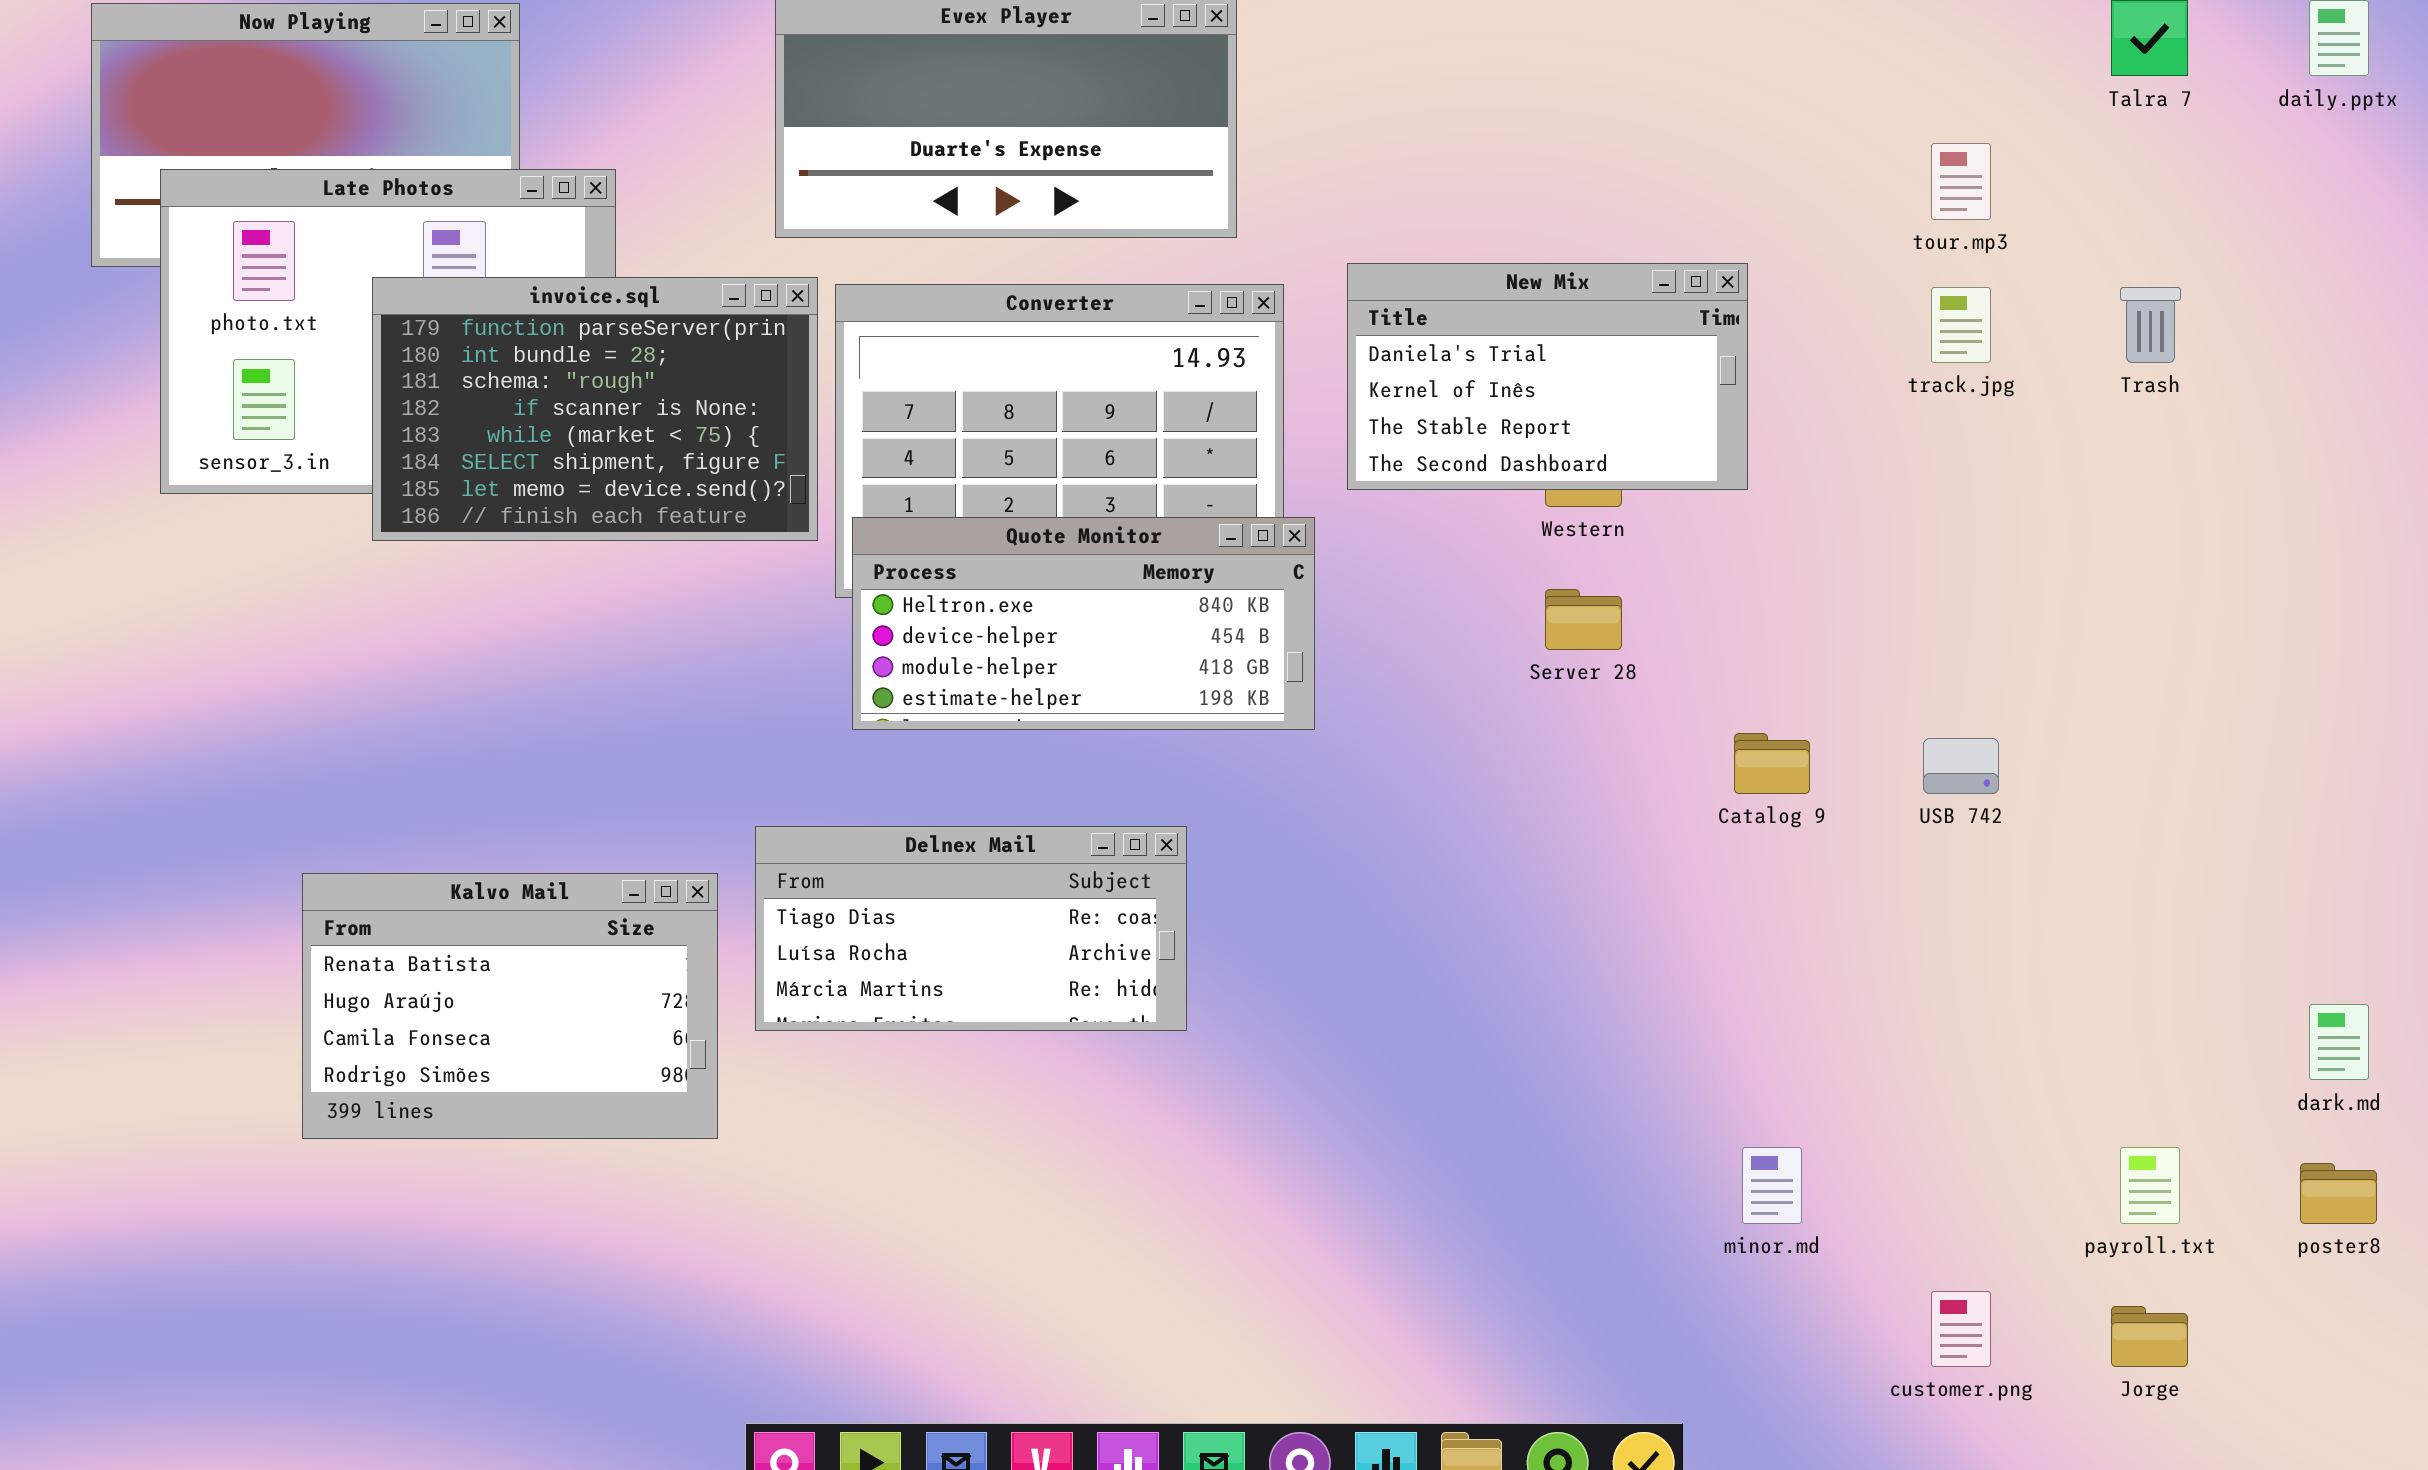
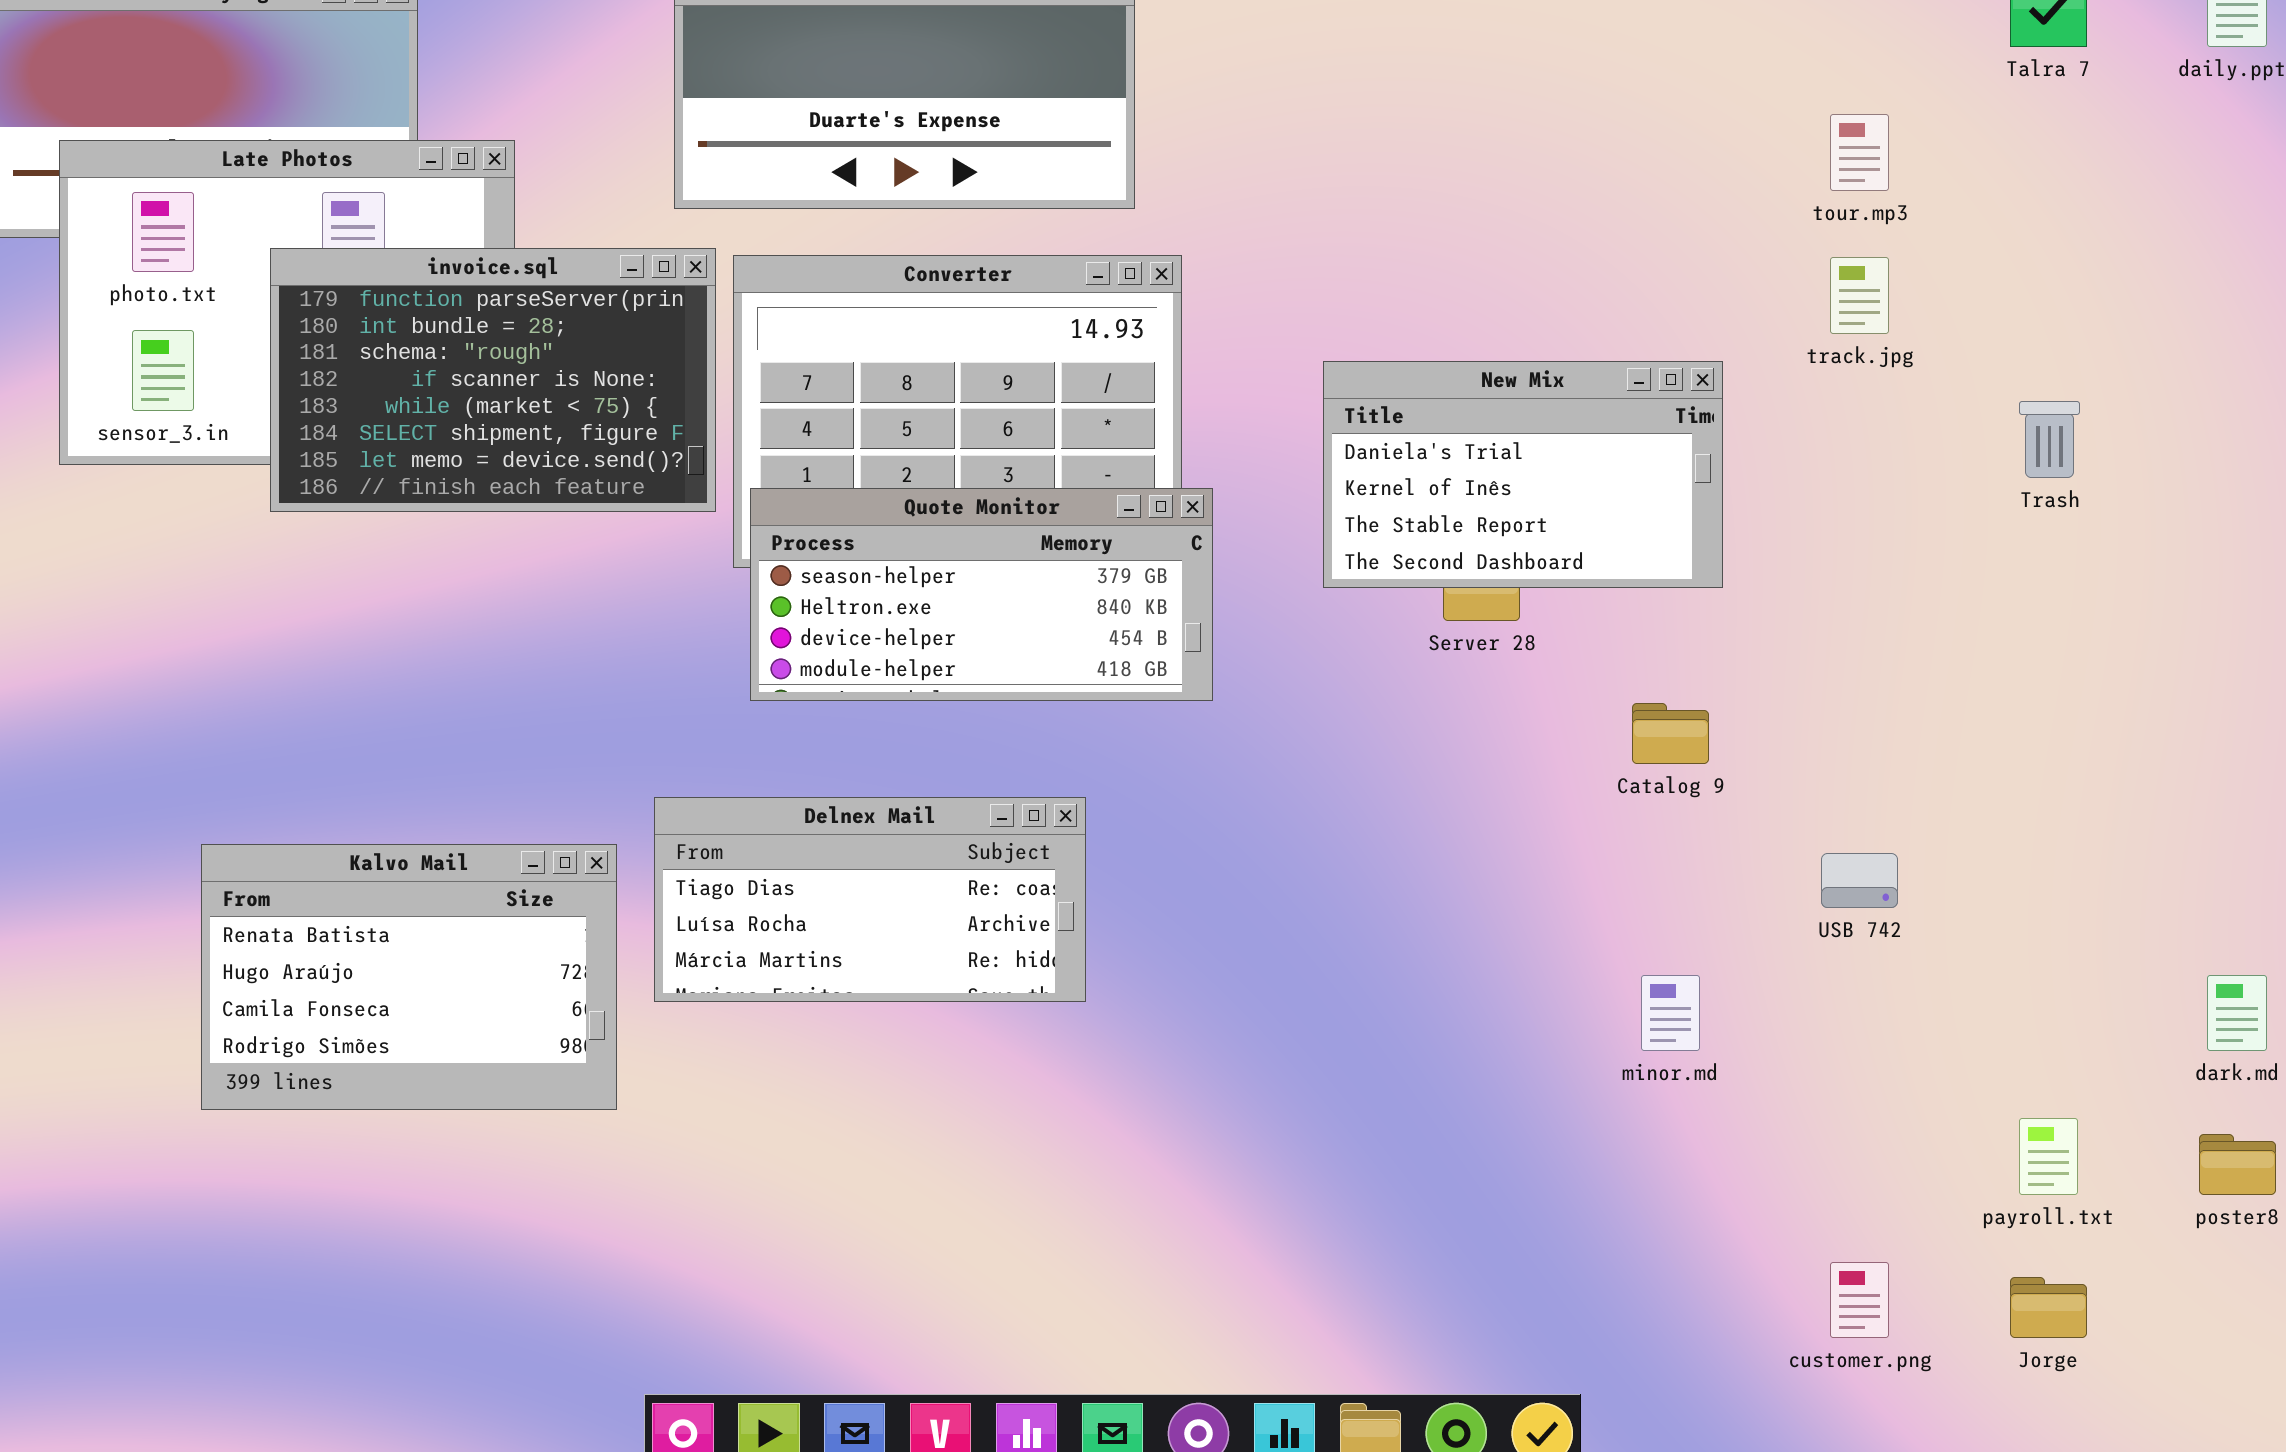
New Mix: [1347,263,1748,490] -> [1323,361,1723,588], moved
Trash: [2120,287,2181,363] -> [2019,401,2080,478], moved
Quote Monitor: [852,517,1315,730] -> [750,488,1213,701], scrolled up 1 row
USB 742: [1923,738,1999,794] -> [1821,853,1898,908], moved
minor.md: [1742,1147,1802,1224] -> [1641,975,1700,1051], moved

